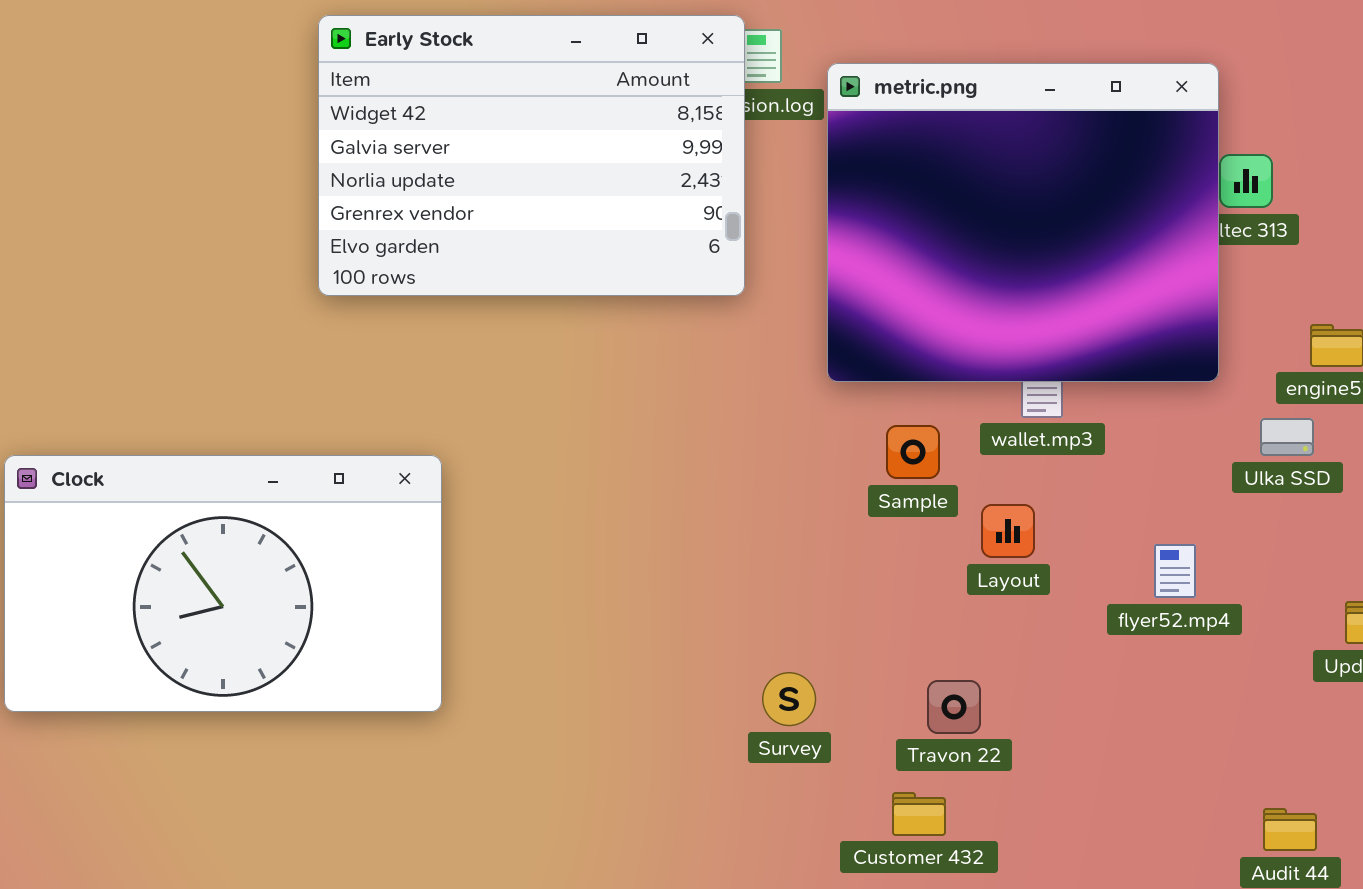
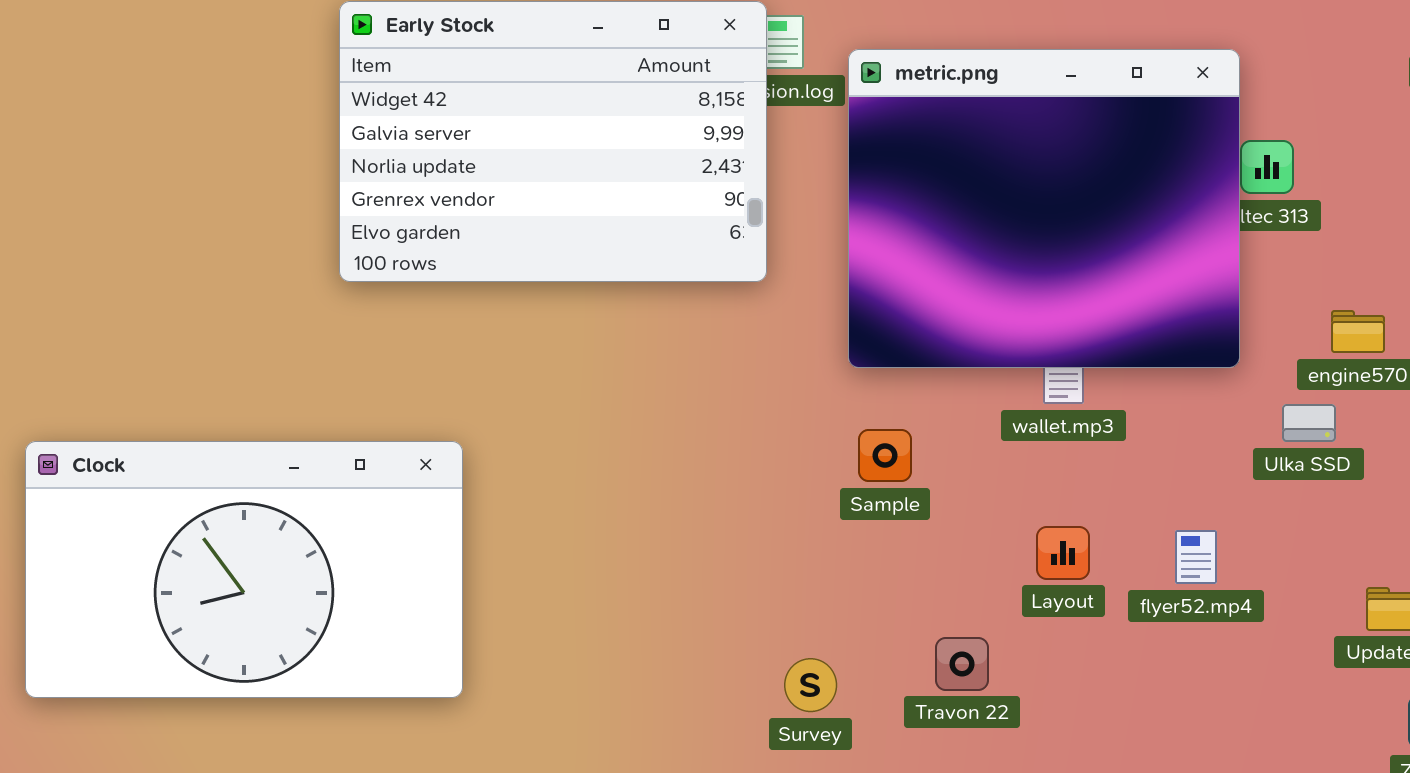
Sample: [886,425,940,479] -> [858,429,912,482], moved
Layout: [981,504,1035,558] -> [1036,526,1090,580], moved
Travon 22: [927,680,981,734] -> [935,637,989,691], moved

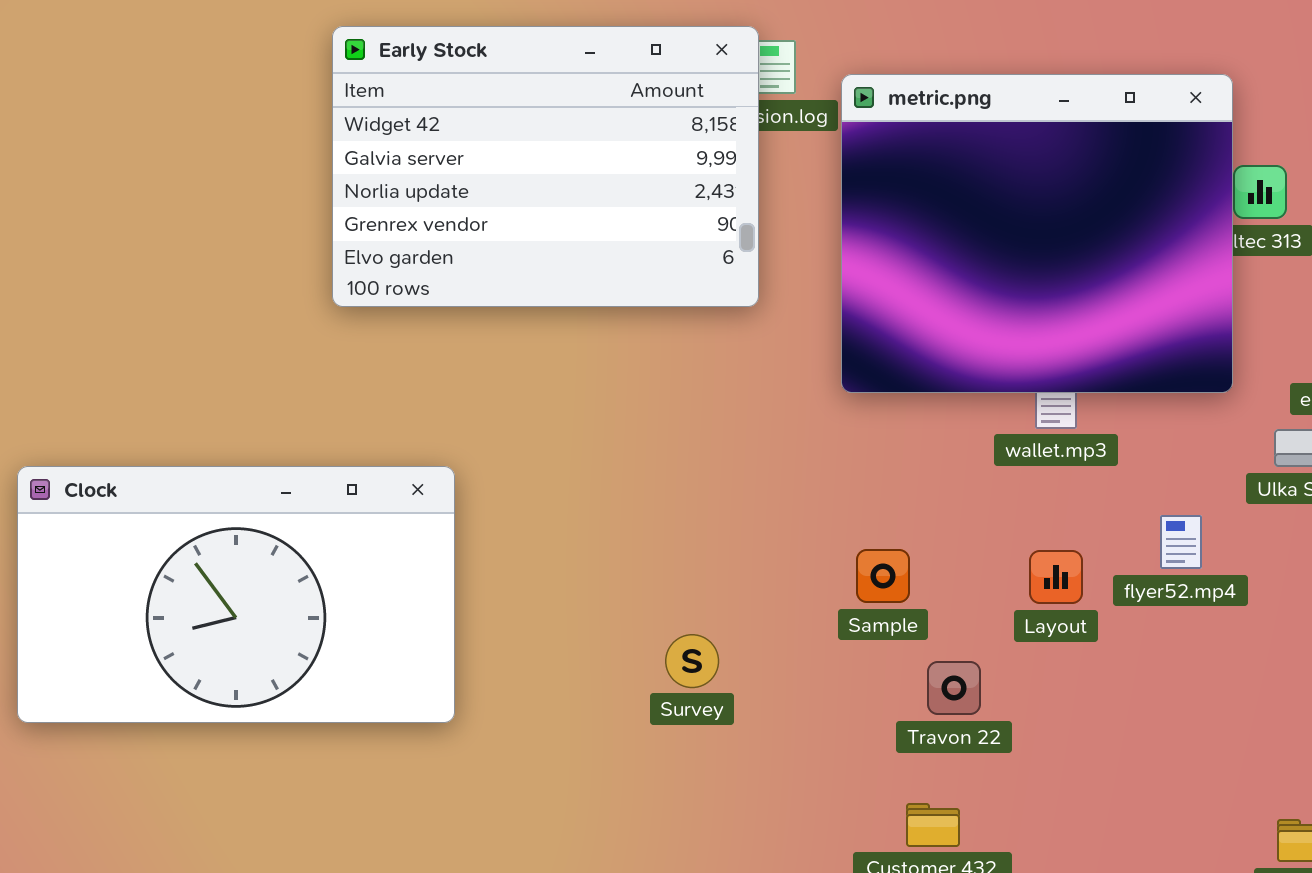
Sample: [858,429,912,482] -> [856,549,910,603], moved
flyer52.mp4: [1175,530,1217,584] -> [1160,515,1202,569], moved
Survey: [784,658,837,712] -> [665,634,719,688], moved

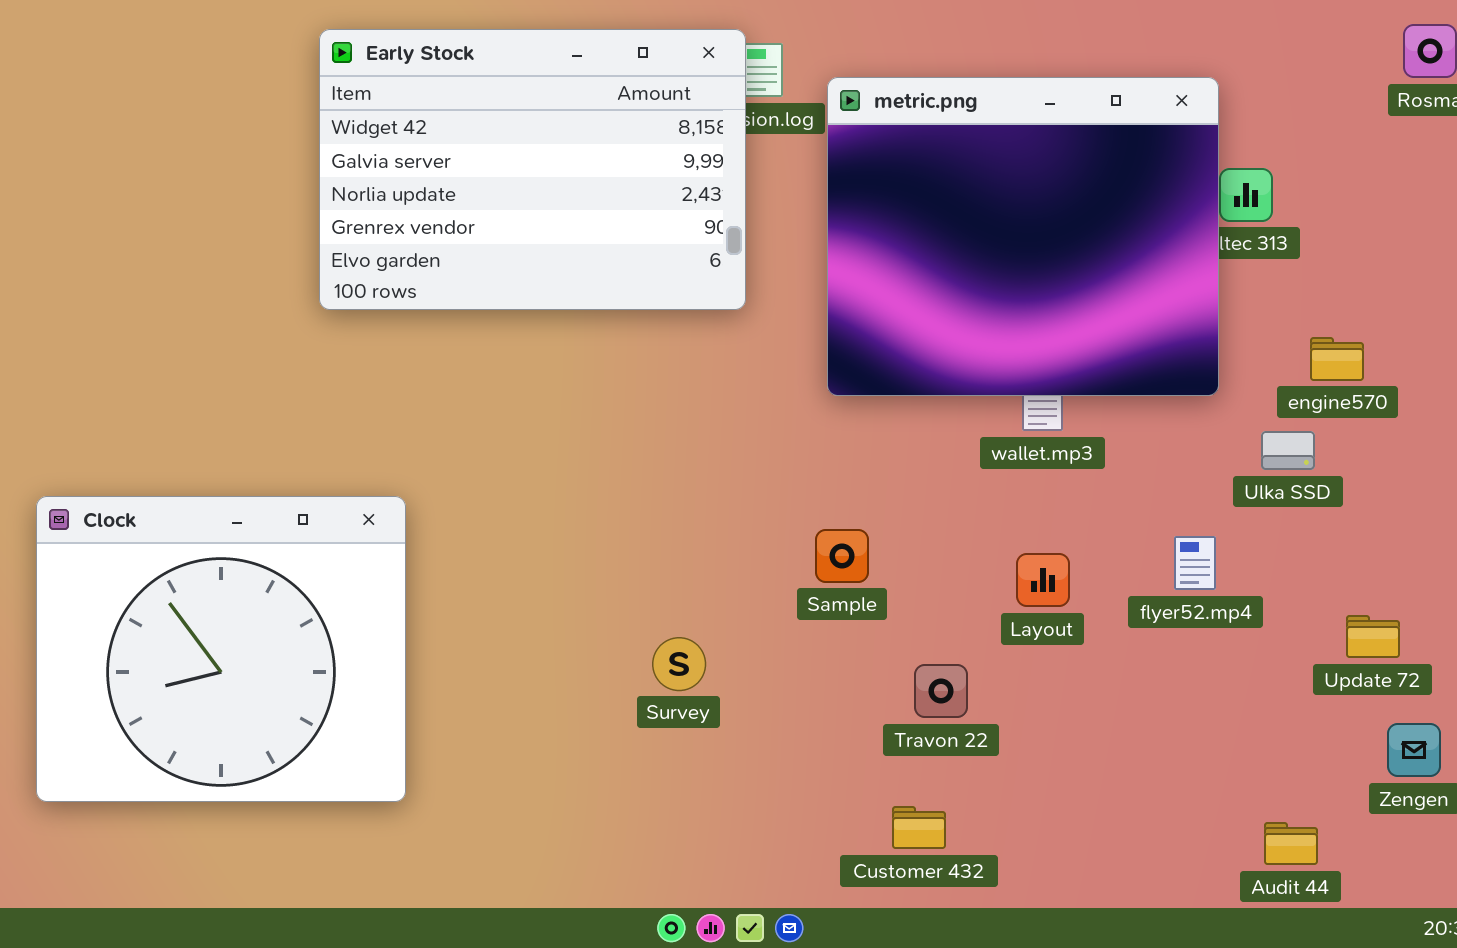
Clock: [17,466,455,723] -> [36,496,406,802], moved, resized
flyer52.mp4: [1160,515,1202,569] -> [1174,536,1216,590], moved
Sample: [856,549,910,603] -> [815,529,869,583], moved

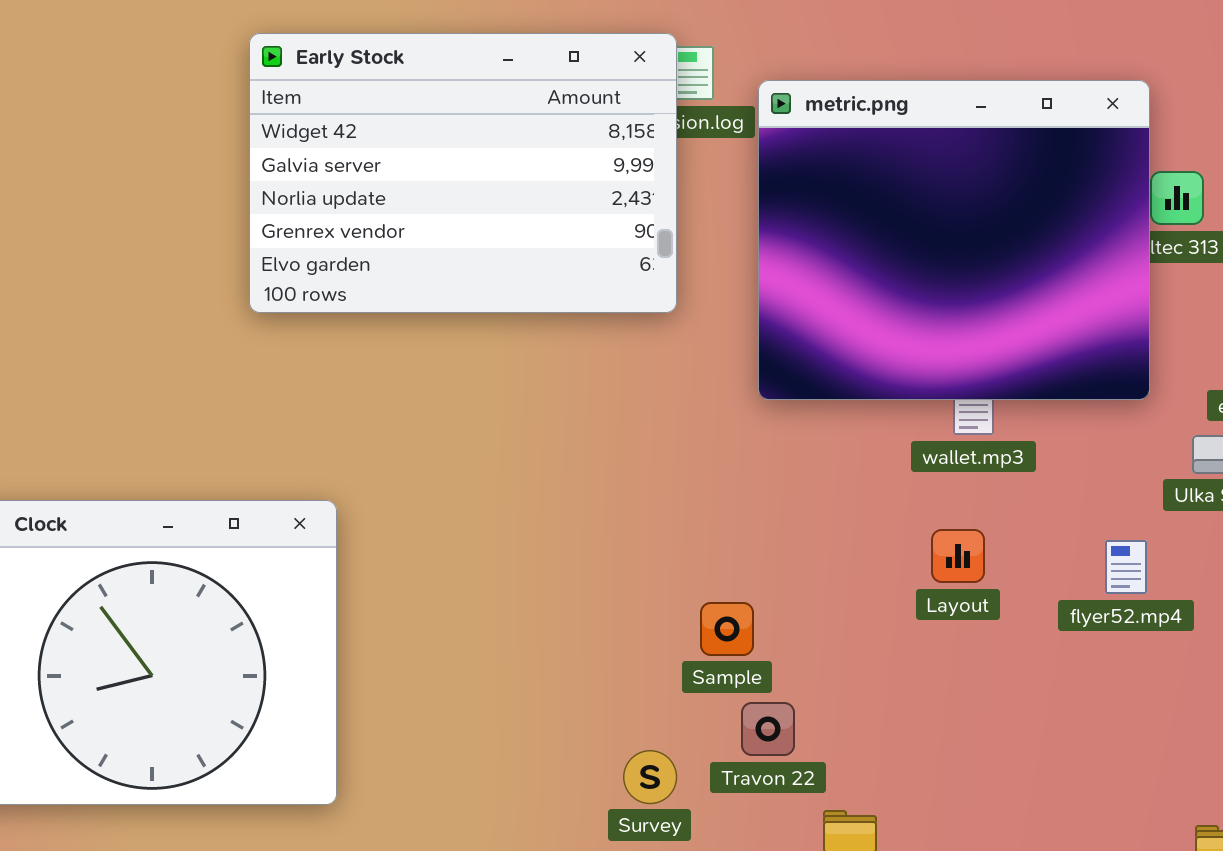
Sample: [815,529,869,583] -> [700,602,754,656], moved
Layout: [1016,553,1070,607] -> [931,529,985,583], moved
Survey: [652,637,706,691] -> [623,750,677,804], moved
Travon 22: [914,664,968,718] -> [741,702,795,756], moved

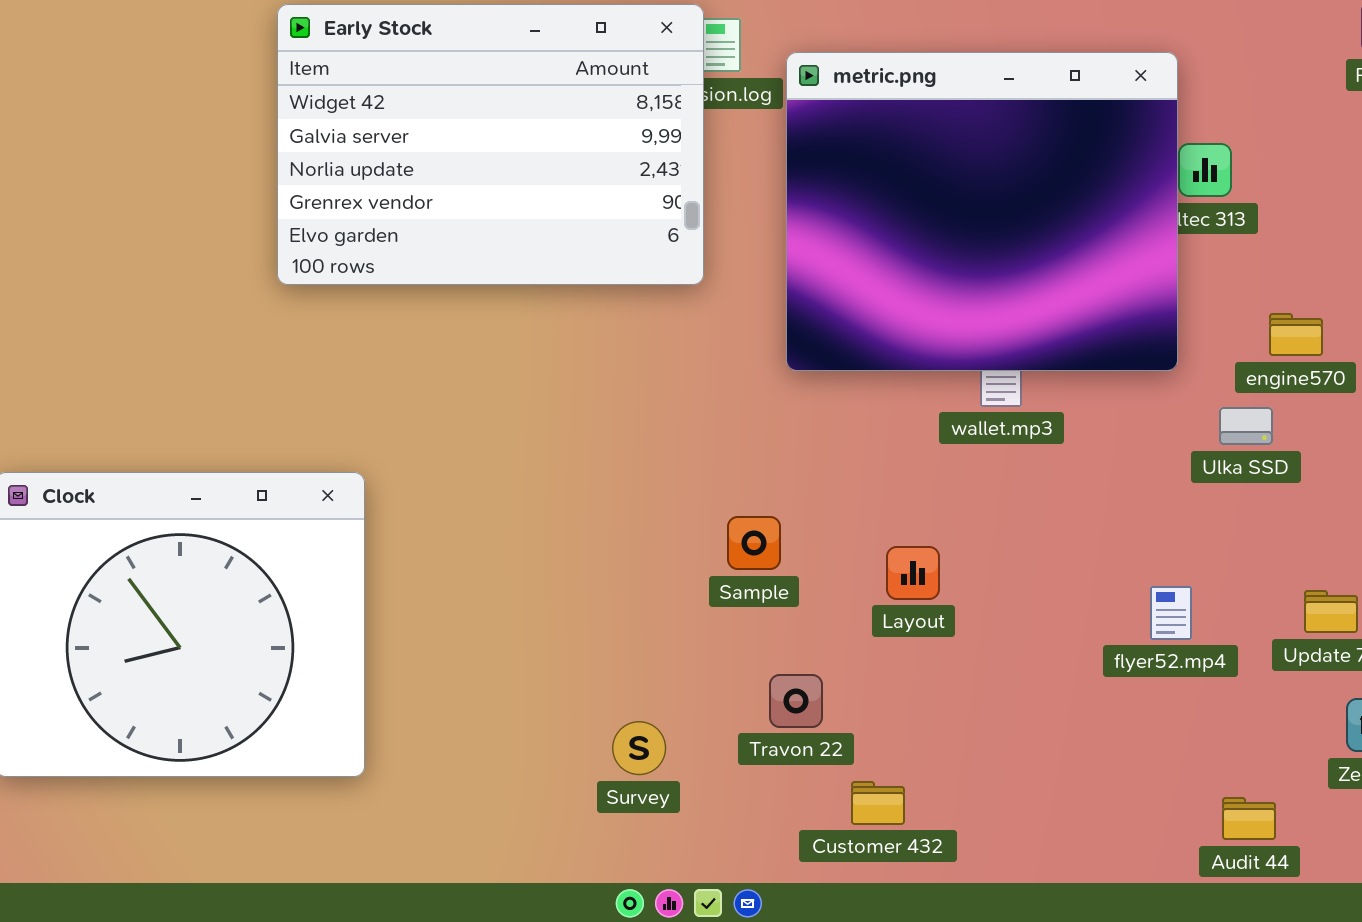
Layout: [931,529,985,583] -> [886,546,940,600], moved
flyer52.mp4: [1105,540,1147,594] -> [1150,586,1192,640], moved
Sample: [700,602,754,656] -> [727,516,781,570], moved
Survey: [623,750,677,804] -> [612,721,666,775], moved

